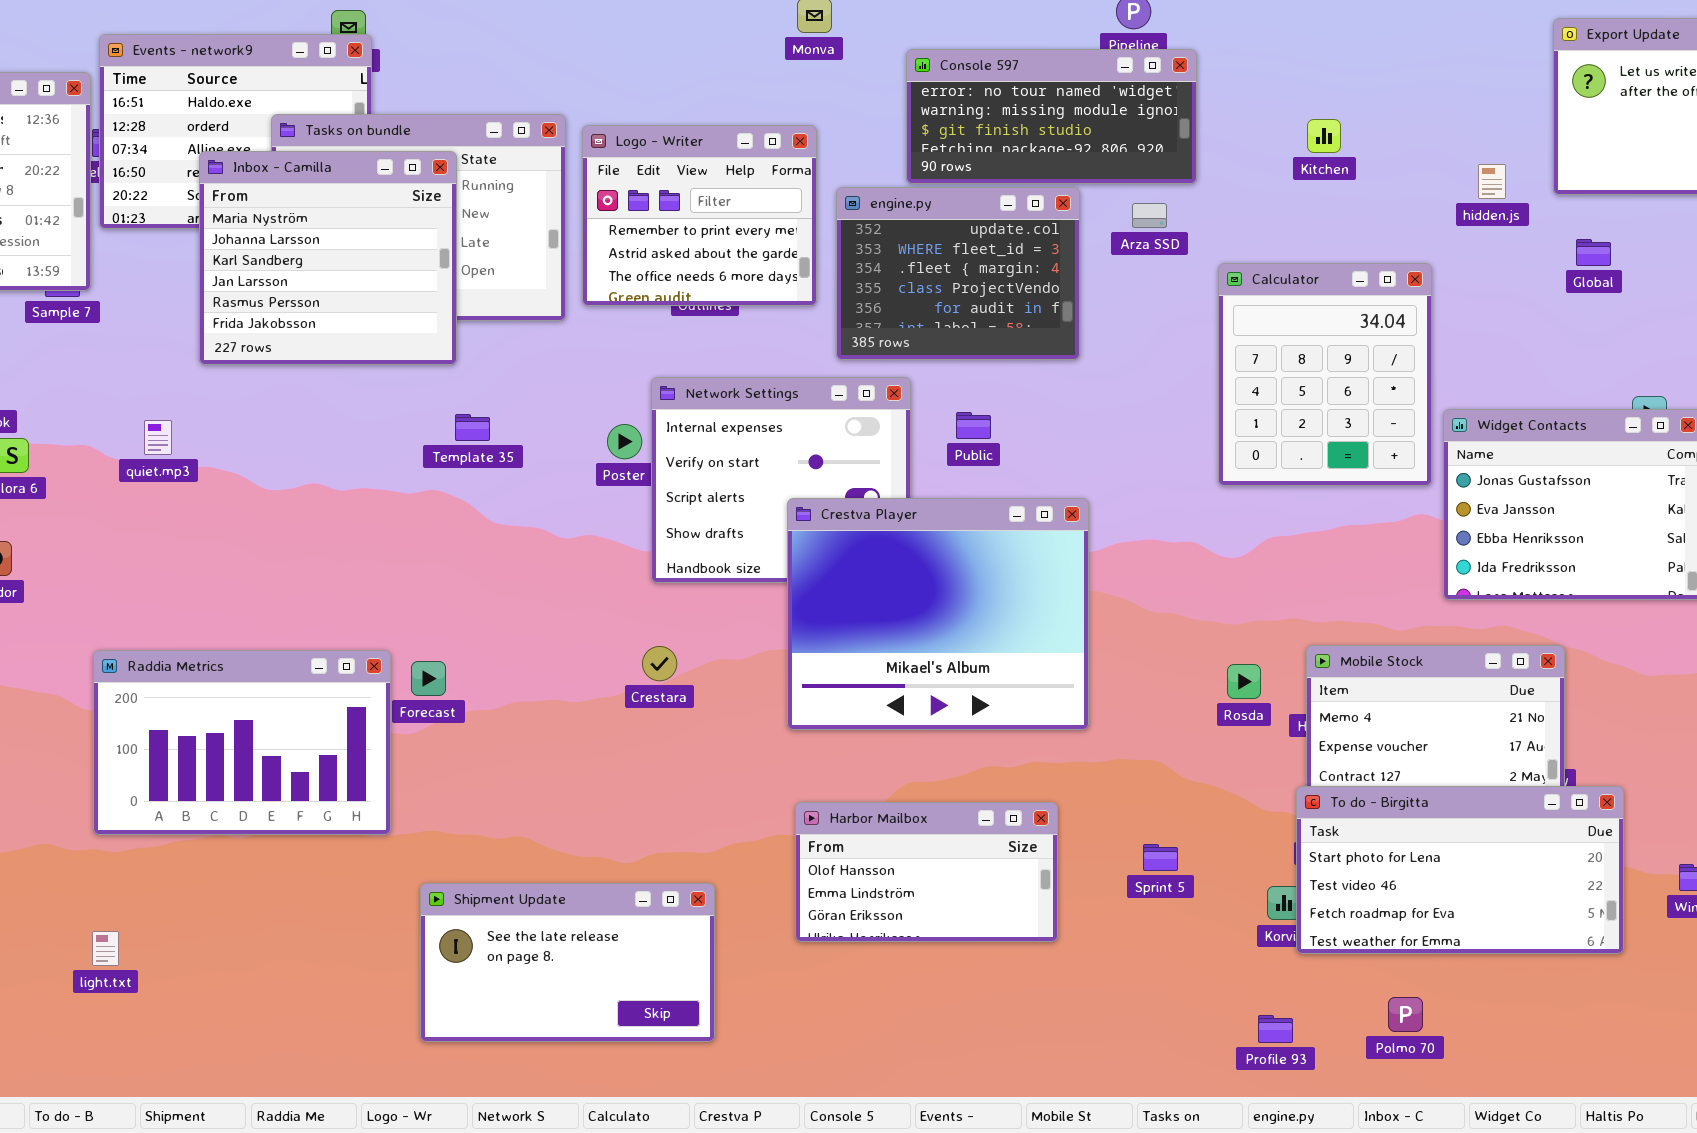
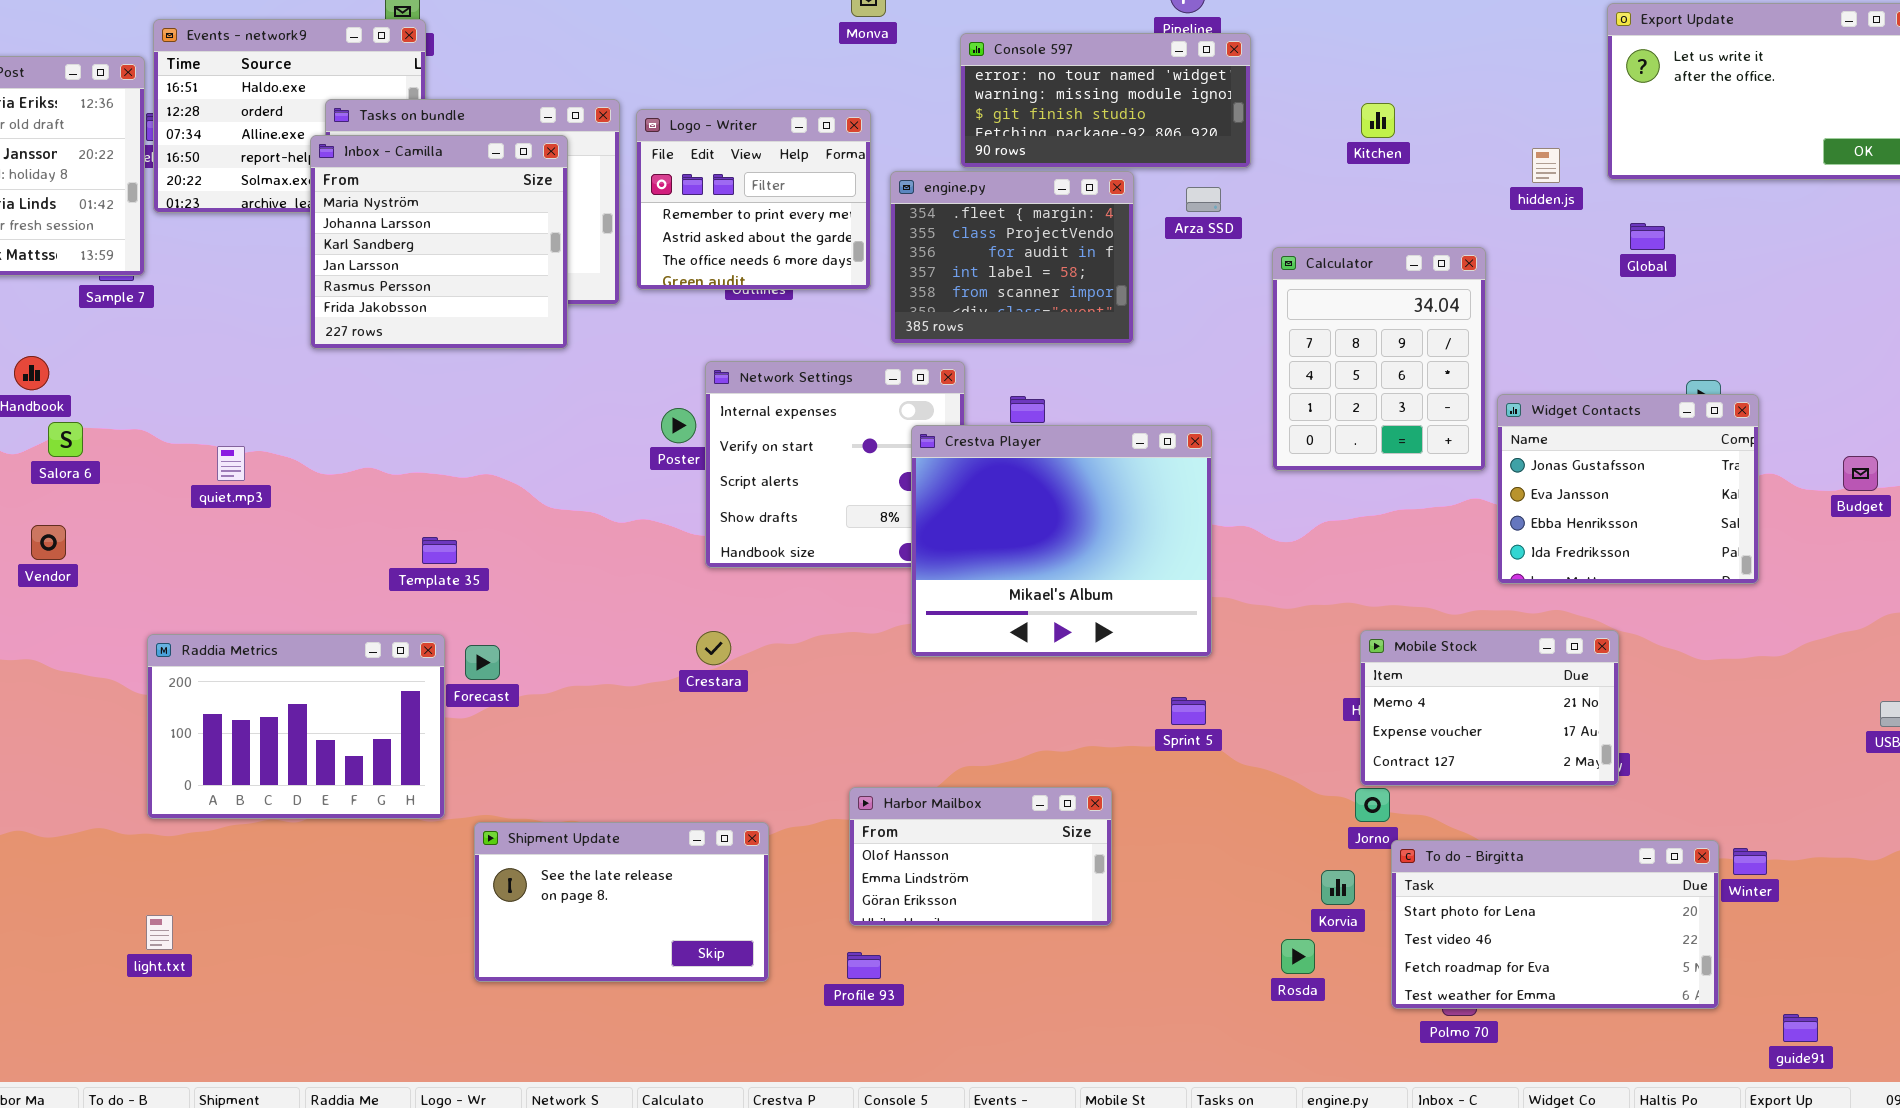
Inbox - Camilla: [199,151,457,365] -> [310,135,568,349], moved
engine.py: [836,187,1080,360] -> [890,171,1134,344], scrolled down 2 rows
Template 35: [455,414,490,441] -> [422,537,457,564], moved
quiet.mp3: [144,420,172,455] -> [217,446,245,481], moved
Crestva Player: [787,498,1089,730] -> [911,425,1212,657], moved
Rosda: [1227,664,1261,699] -> [1281,939,1315,974], moved
To do - Birgitta: [1296,786,1624,954] -> [1391,840,1719,1009], moved
Sprint 5: [1143,844,1178,871] -> [1171,697,1206,725], moved
Shipment Update: [420,883,715,1042] -> [474,822,769,982], moved
Profile 93: [1258,1015,1293,1043] -> [847,952,881,979], moved

